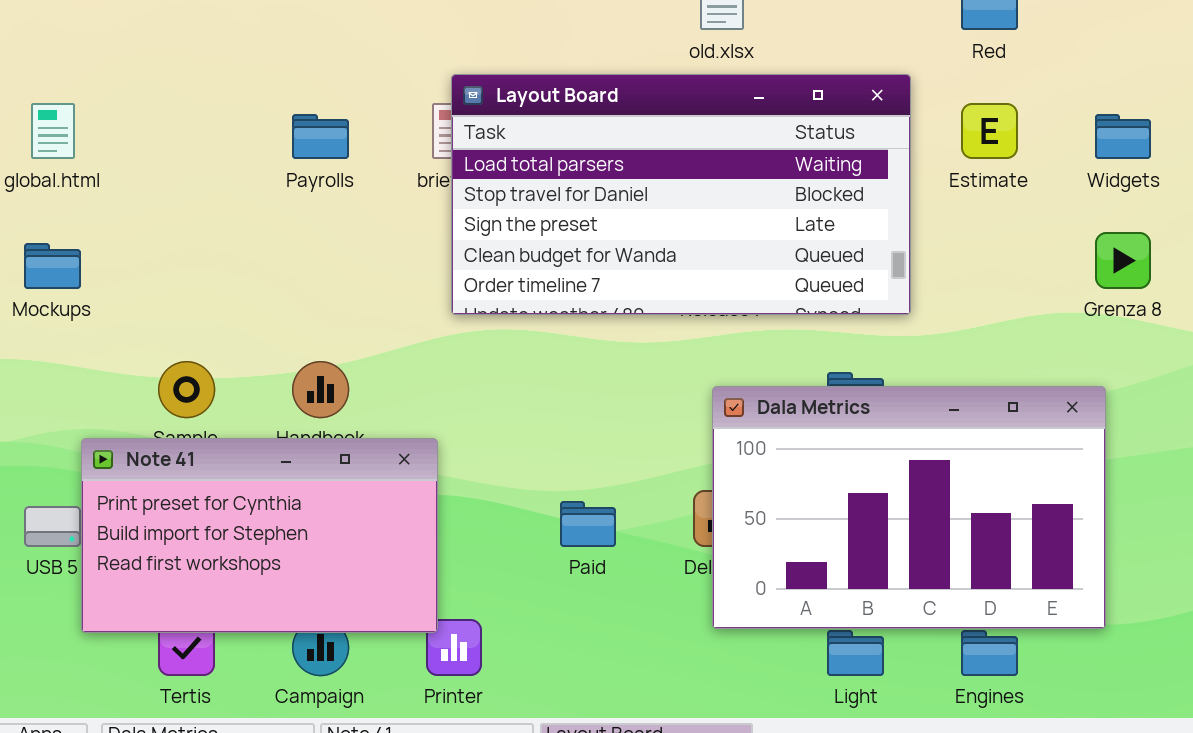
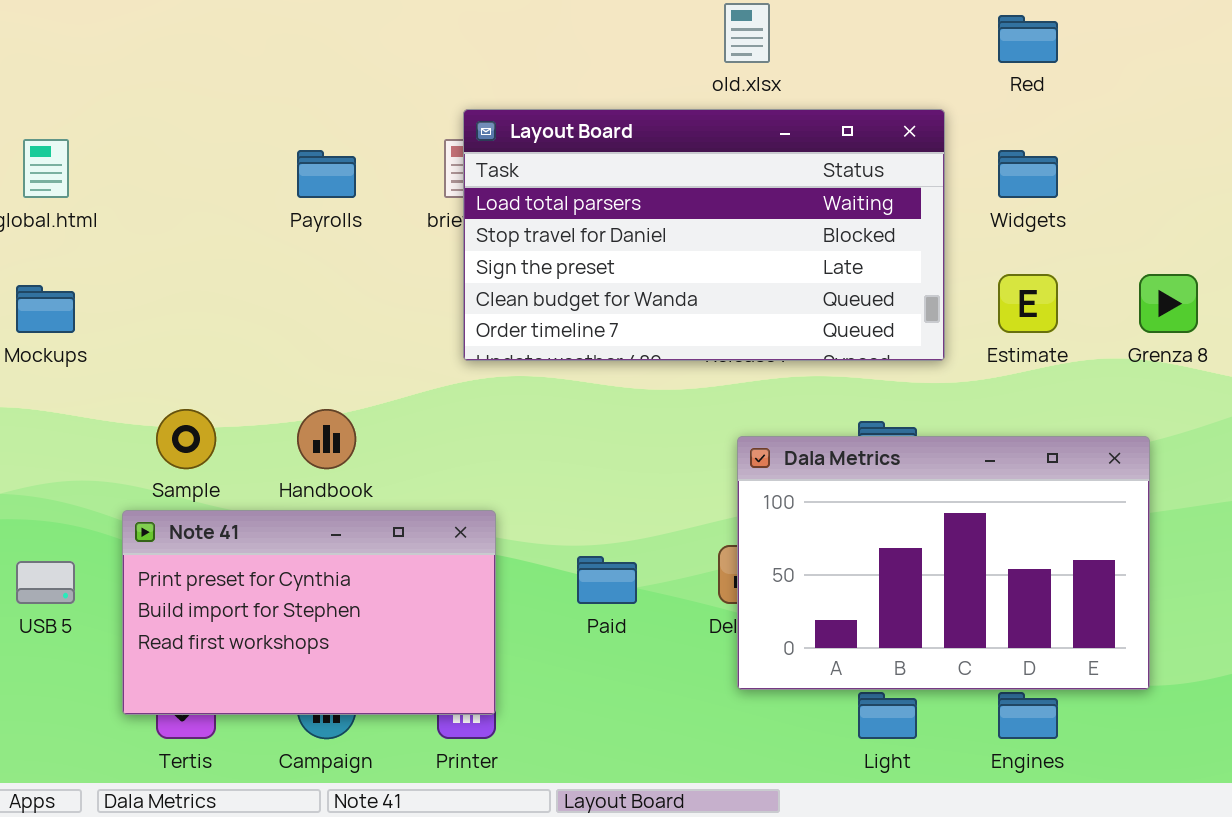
Estimate: [961,103,1018,159] -> [998,274,1058,333], moved
Widgets: [1095,114,1151,159] -> [998,150,1058,198], moved
Note 41: [81,438,438,633] -> [122,510,496,715], moved

